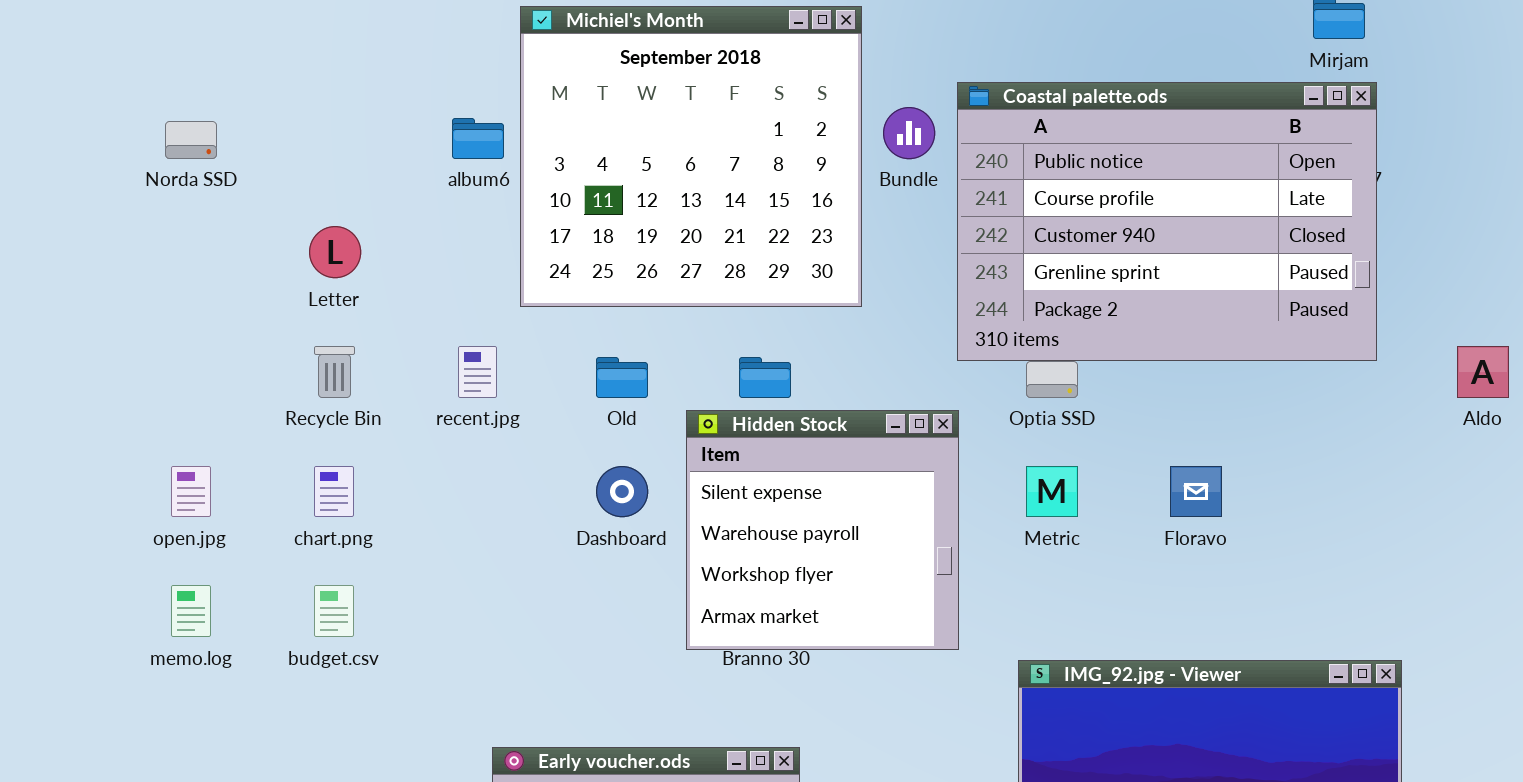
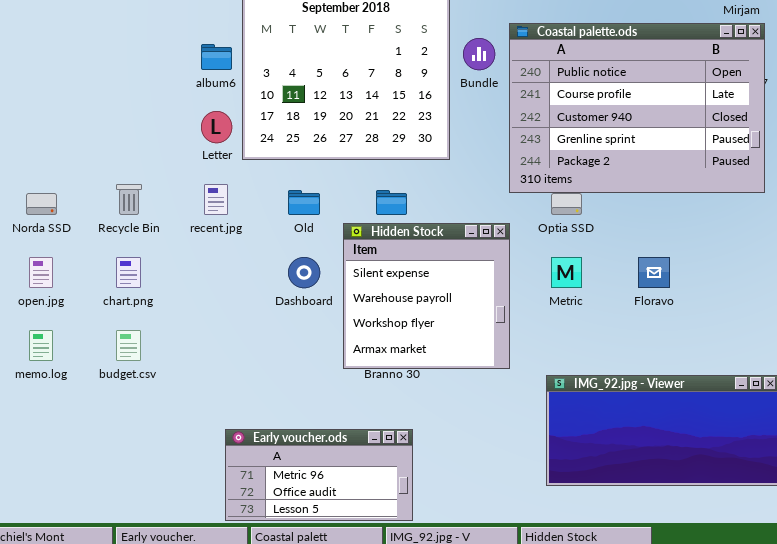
Norda SSD: [165,121,217,159] -> [26,193,57,215], moved
Letter: [309,226,361,278] -> [201,111,232,143], moved

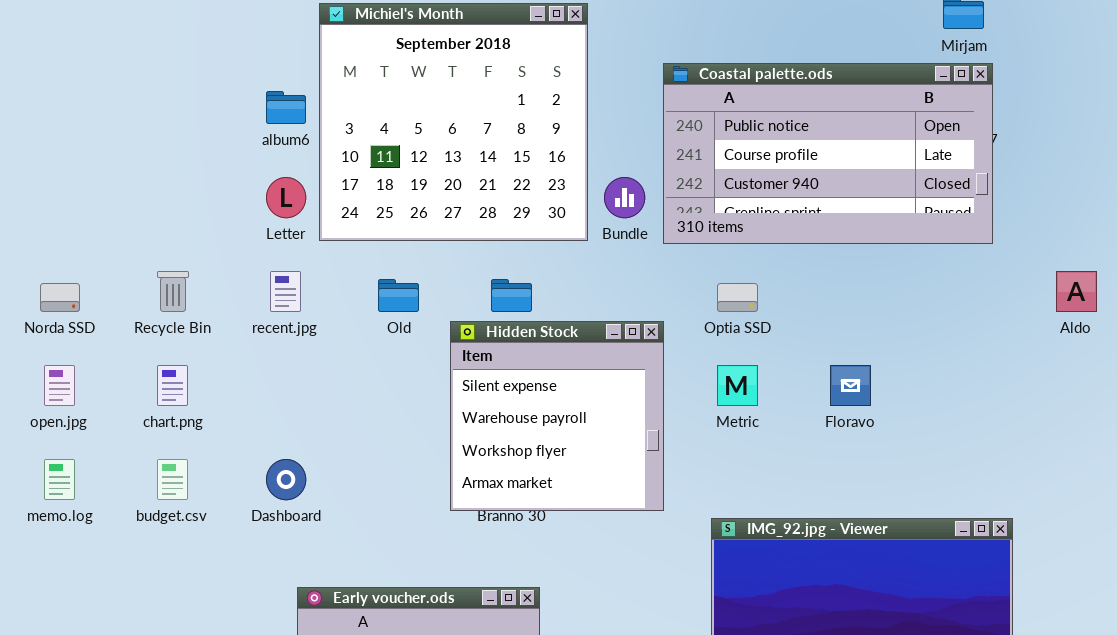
Coastal palette.ods: [509,23,765,193] -> [663,63,993,244], resized
Bundle: [463,38,495,70] -> [604,177,645,218], moved
Dashboard: [288,257,320,288] -> [266,459,306,500], moved

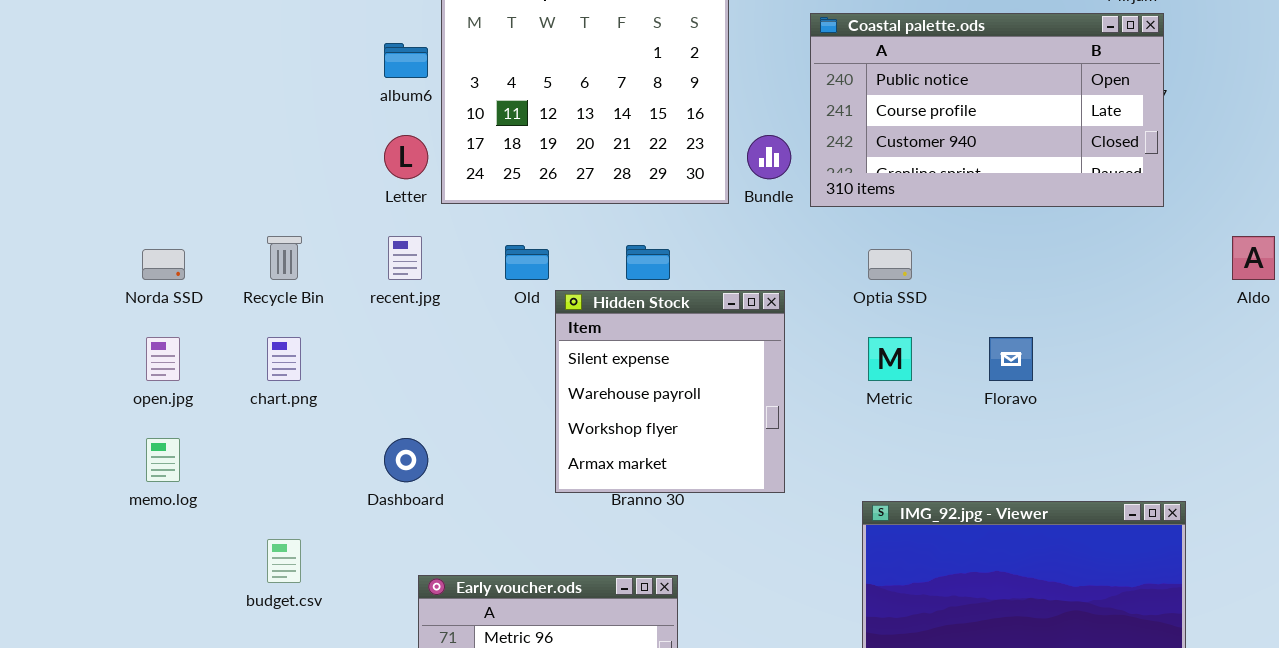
Hidden Stock: [450,321,664,511] -> [555,290,785,493], moved
budget.csv: [157,459,188,500] -> [267,539,301,583], moved

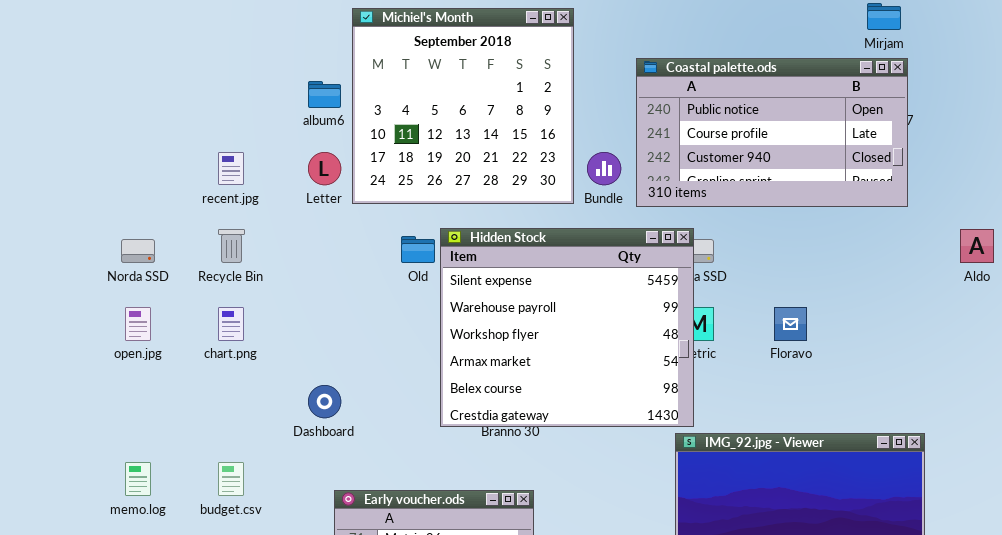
recent.jpg: [388,236,422,280] -> [218,152,244,185], moved
Hidden Stock: [555,290,785,493] -> [440,228,694,427], resized
memo.log: [146,438,180,482] -> [125,462,151,496], moved

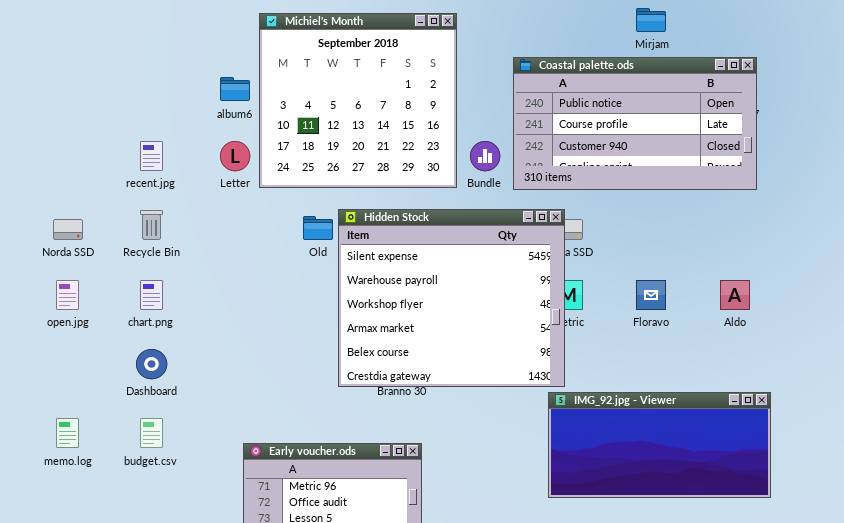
Mirjam: [867,3,901,30] -> [636,8,666,32], moved
Aldo: [960,229,994,263] -> [720,280,750,310], moved
Dashboard: [308,385,341,418] -> [136,349,167,379], moved

